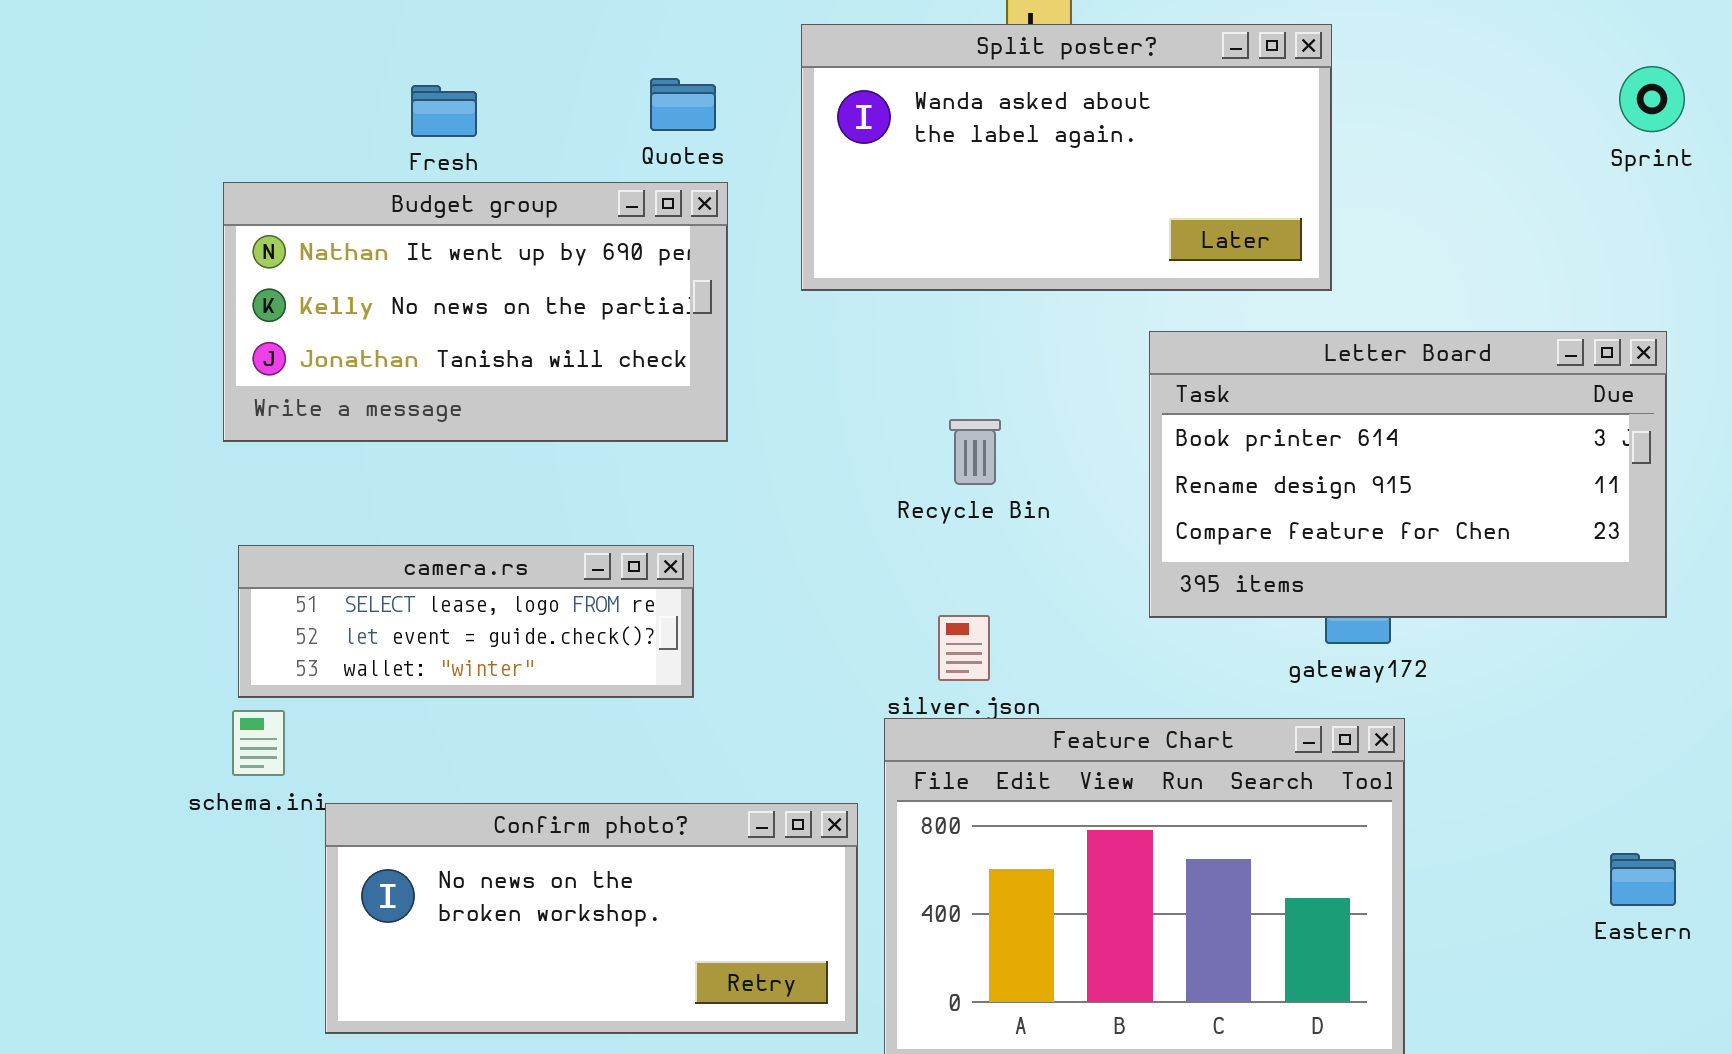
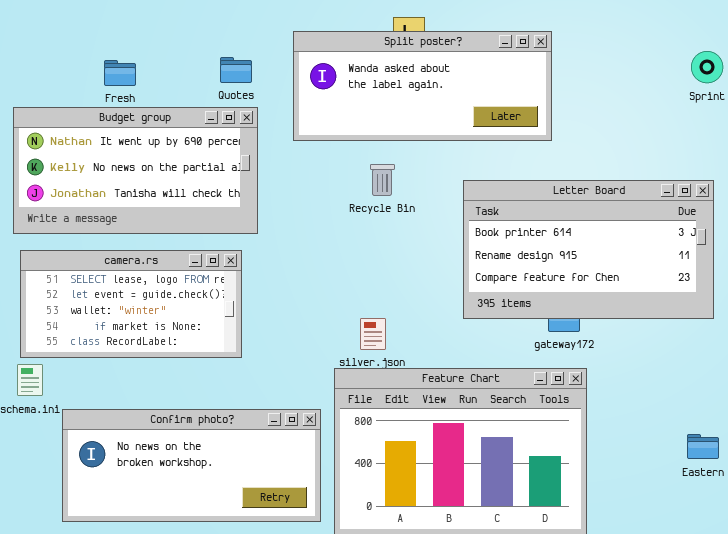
Split poster?: [801,24,1332,291] -> [293,31,552,141], resized
Recycle Bin: [949,419,1001,485] -> [370,164,395,196], moved
camera.rs: [238,545,694,698] -> [20,250,242,358], resized

